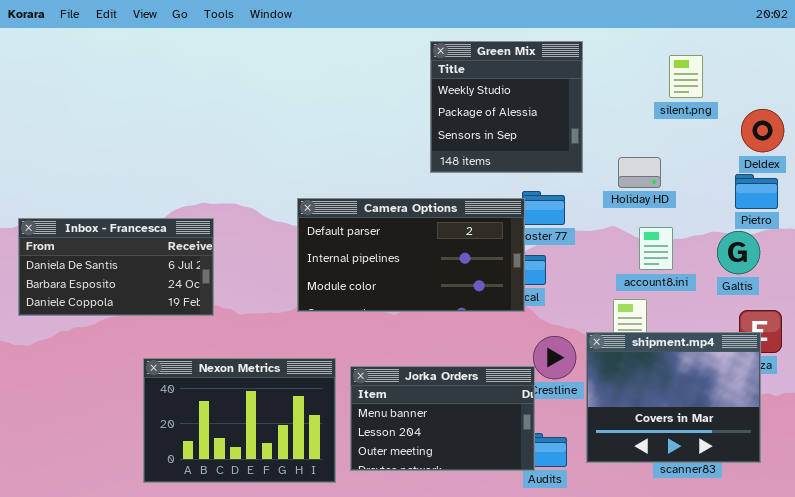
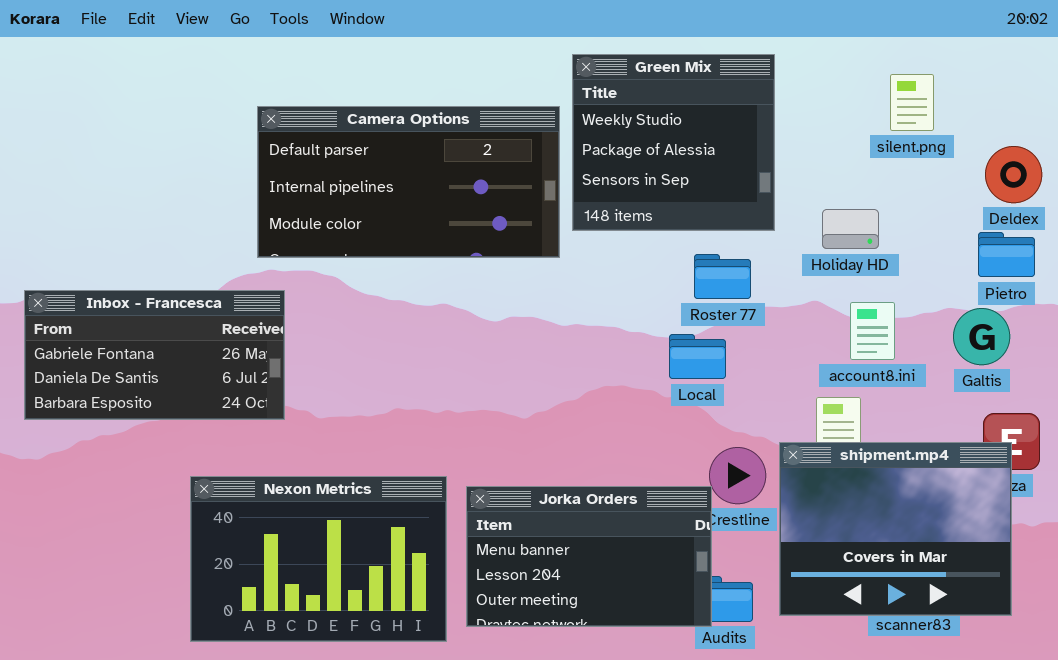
Camera Options: [297,198,525,312] -> [257,106,560,258], moved
Inbox - Francesca: [18,218,214,316] -> [24,290,285,420], scrolled up 1 row

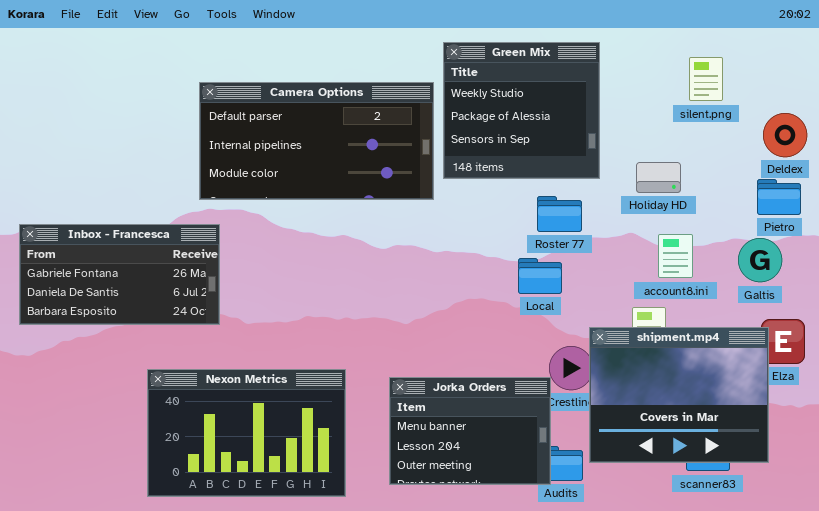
shipment.mp4: [779,442,1012,616] -> [589,327,769,463], moved
Jorka Orders: [466,486,712,627] -> [389,377,551,485], resized

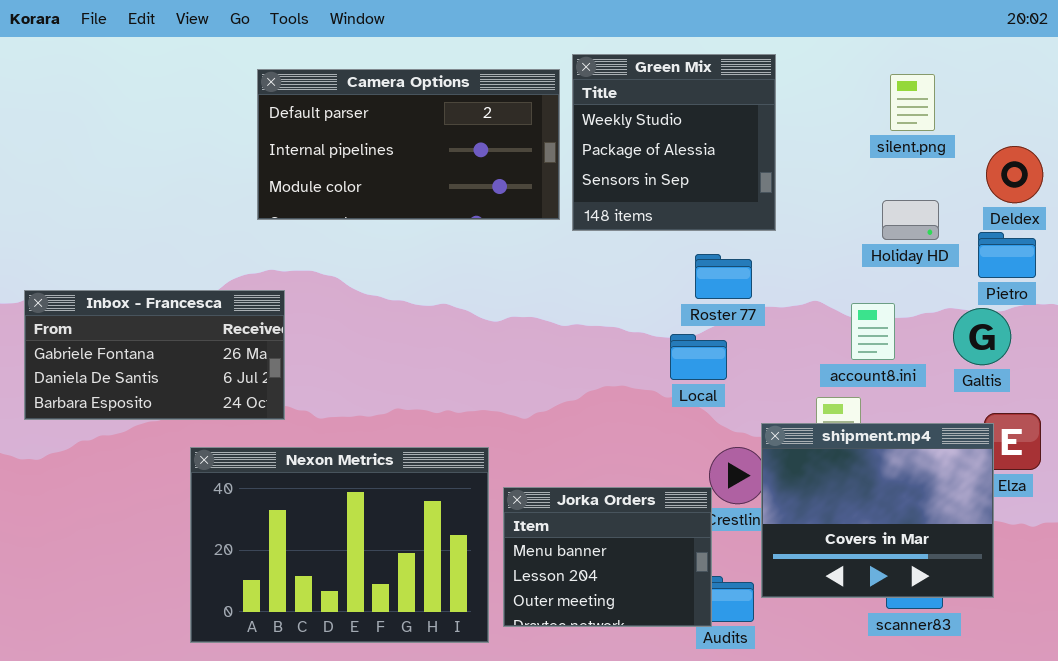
Camera Options: [199,82,434,200] -> [257,69,560,220], moved
Holiday HD: [636,162,681,193] -> [882,200,939,240], moved
Nexon Metrics: [147,369,346,497] -> [190,447,489,643], resized

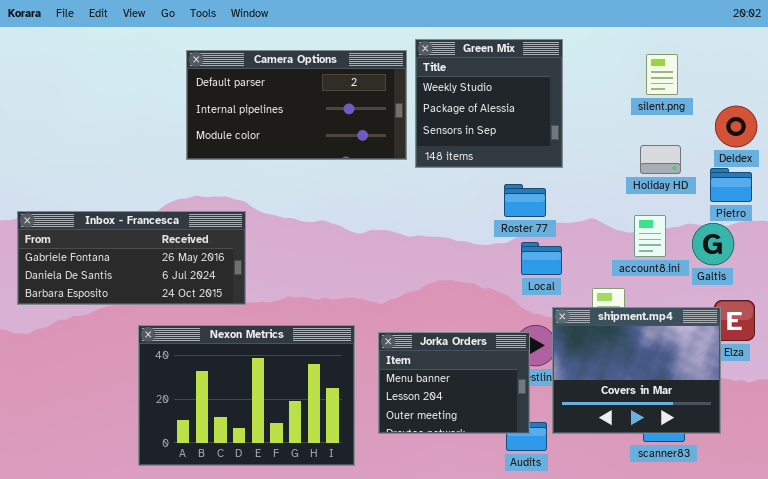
Inbox - Francesca: [24,290,285,420] -> [17,211,246,305], resized
account8.ini: [851,303,895,360] -> [634,215,666,257], moved
Local: [670,334,727,380] -> [521,242,562,275], moved
Jorka Orders: [503,487,712,627] -> [378,332,530,434], moved

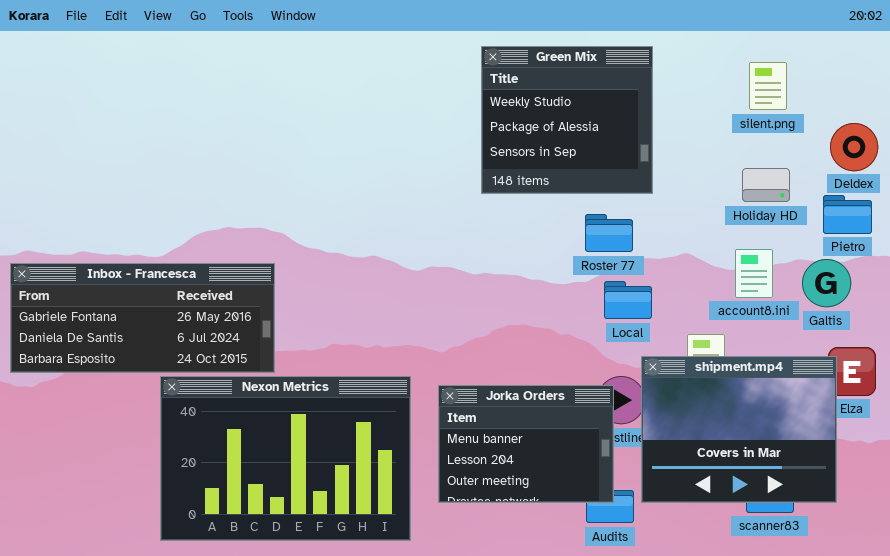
Camera Options: [186,50,407,160] -> none, closed
Inbox - Francesca: [17,211,246,305] -> [10,263,275,373], moved

